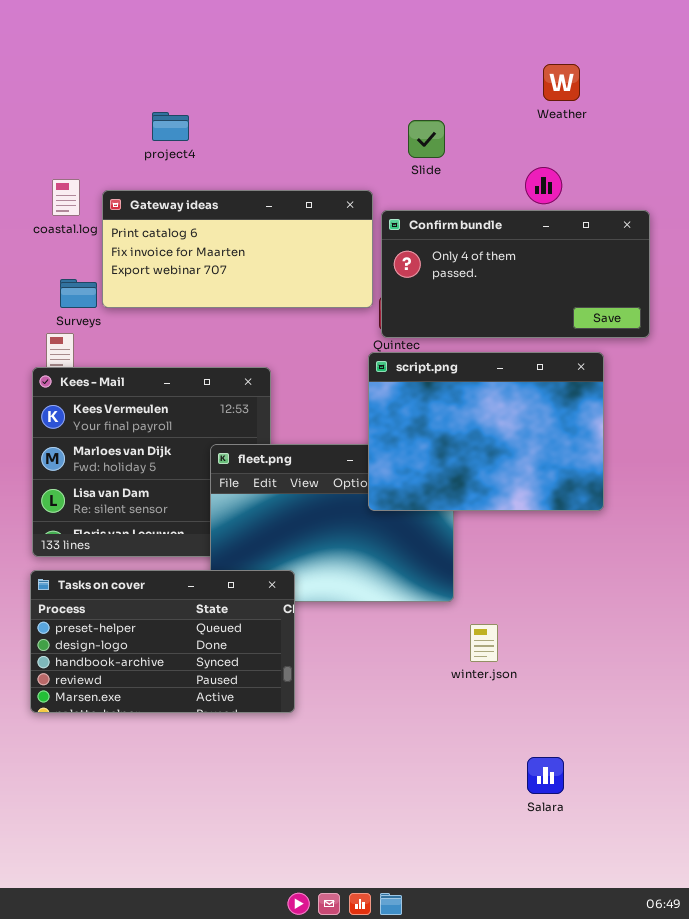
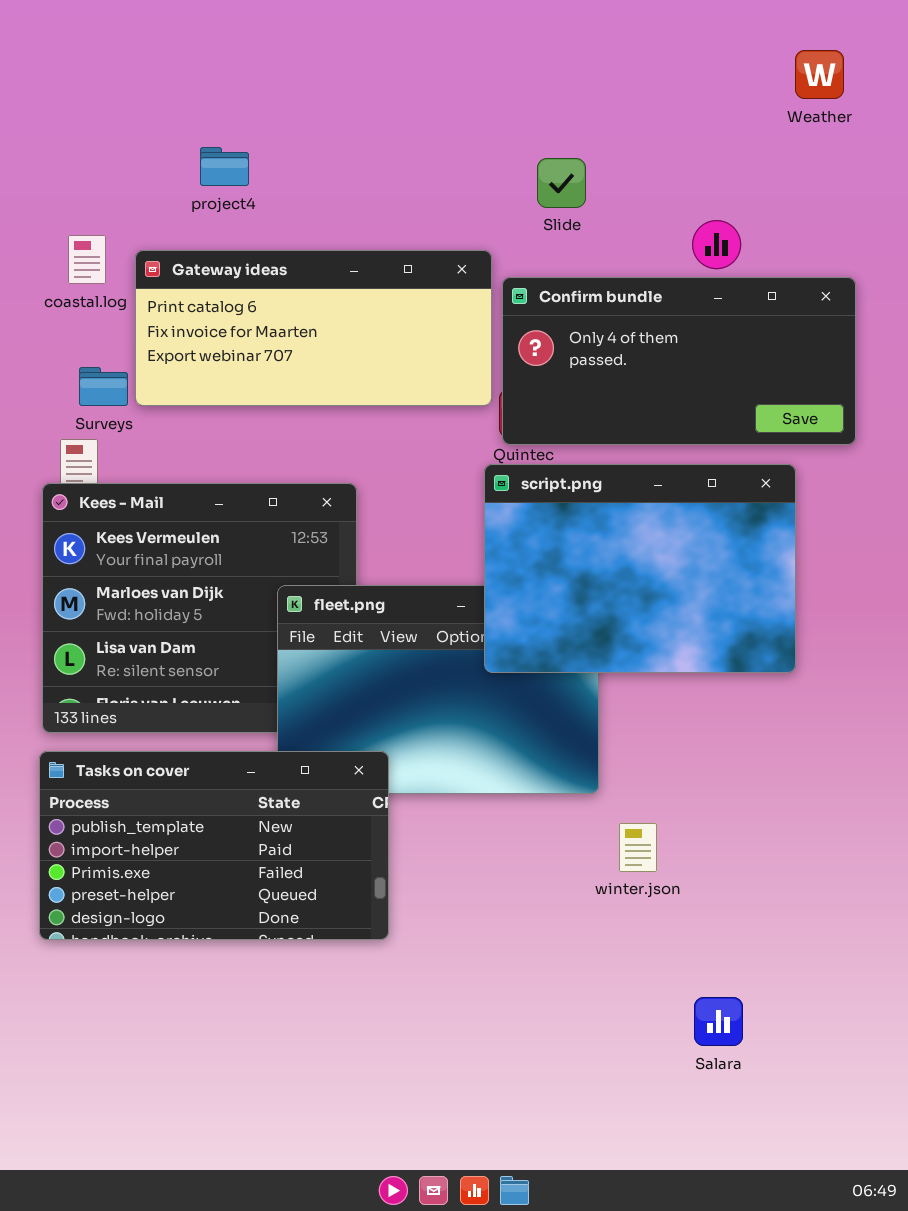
Weather: [543,64,580,101] -> [795,50,844,99], moved
Tasks on cover: [30,570,295,713] -> [39,751,389,940], scrolled up 3 rows

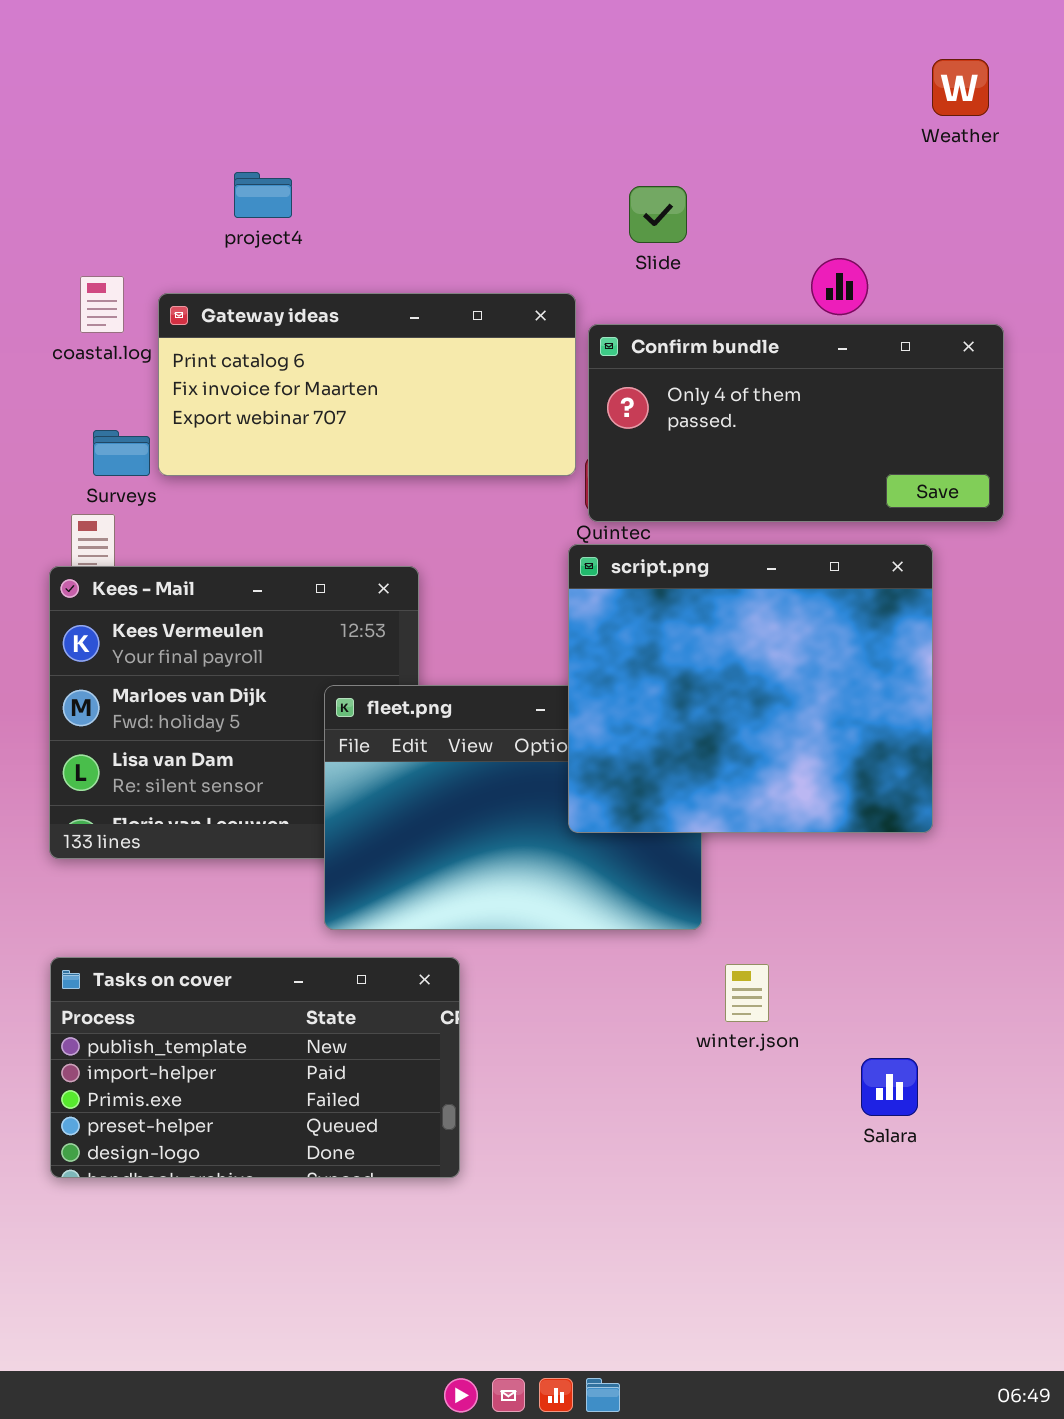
script.png: [484,464,796,673] -> [568,544,933,833], resized
Tasks on cover: [39,751,389,940] -> [50,957,460,1178], moved
Salara: [694,997,743,1046] -> [861,1058,918,1116], moved

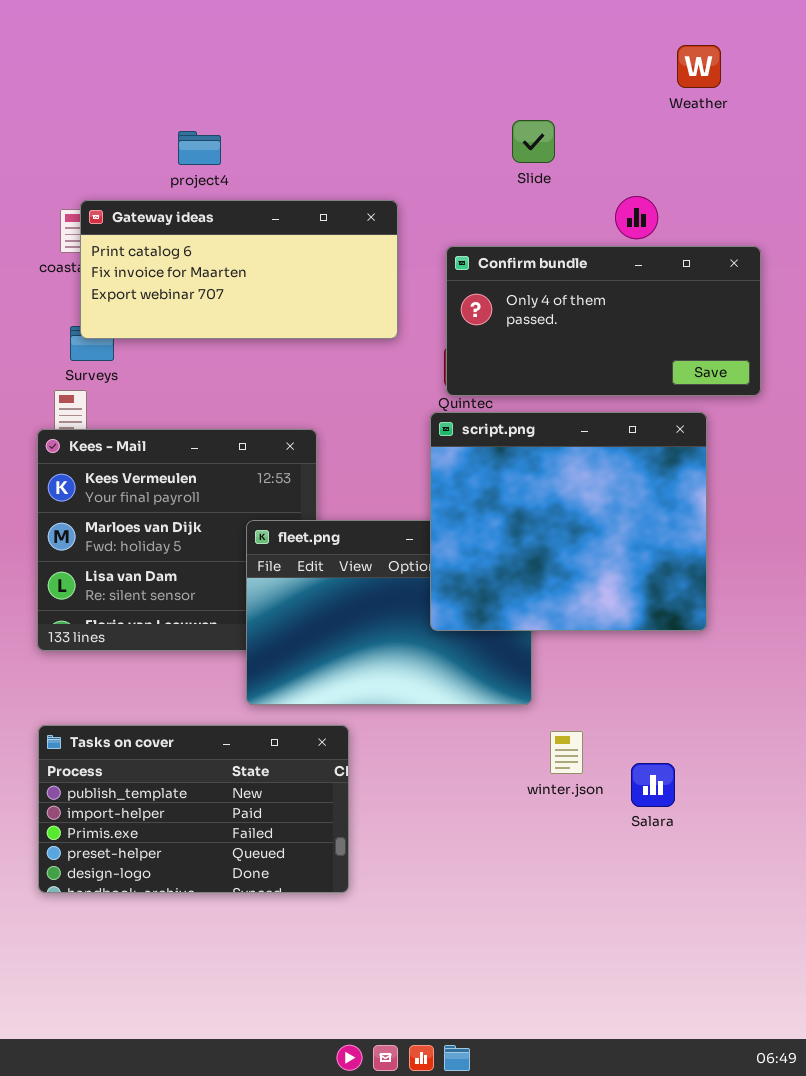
Weather: [932,59,989,116] -> [677,45,721,88], moved
Slide: [629,186,687,243] -> [512,120,555,163], moved
Gateway ideas: [158,293,576,476] -> [80,200,398,339], moved
Salara: [861,1058,918,1116] -> [631,763,675,807], moved

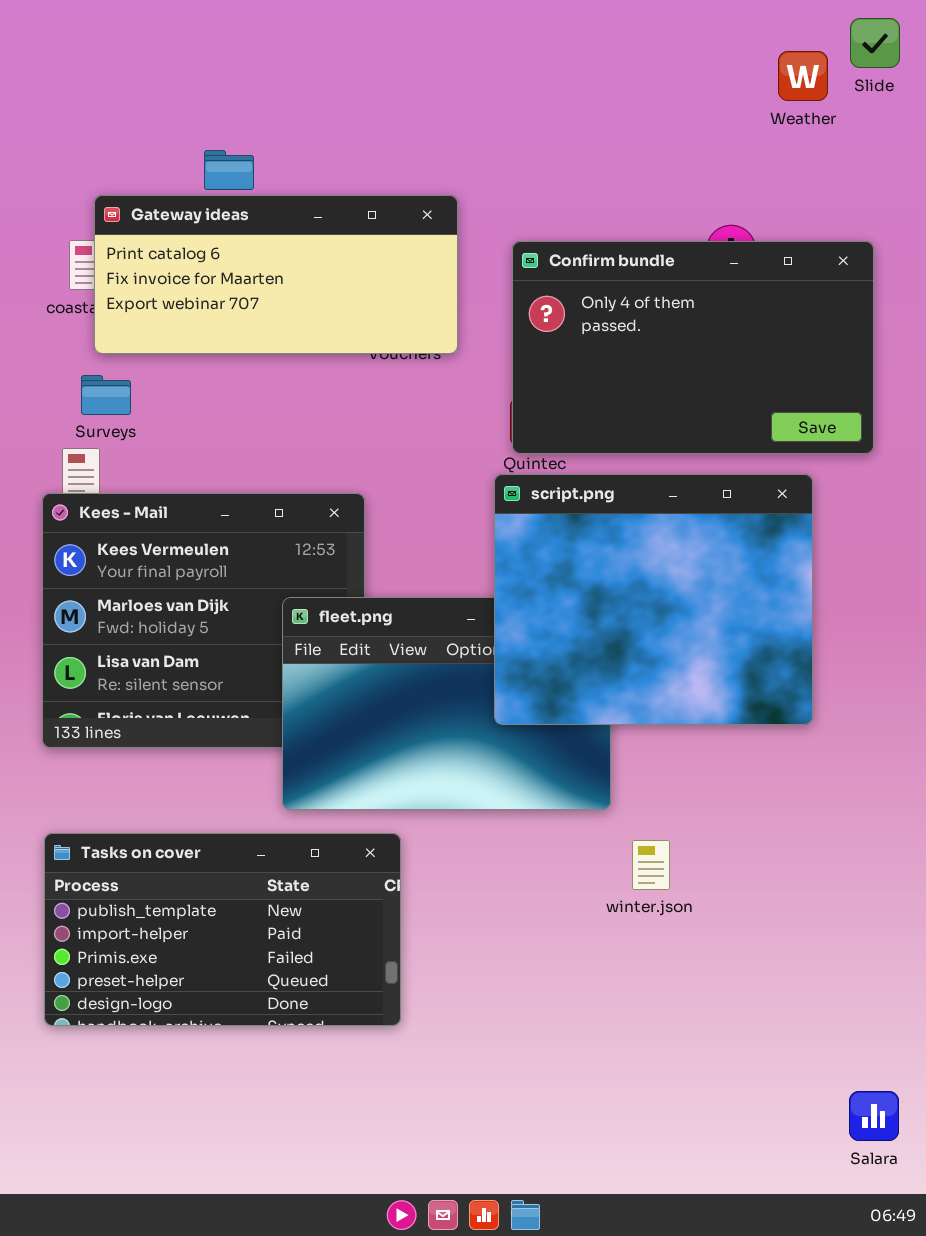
Slide: [512,120,555,163] -> [850,18,900,68], moved
Gateway ideas: [80,200,398,339] -> [94,195,458,354], moved
Confirm bundle: [446,246,761,396] -> [512,241,874,454], resized
Salara: [631,763,675,807] -> [849,1091,899,1141], moved

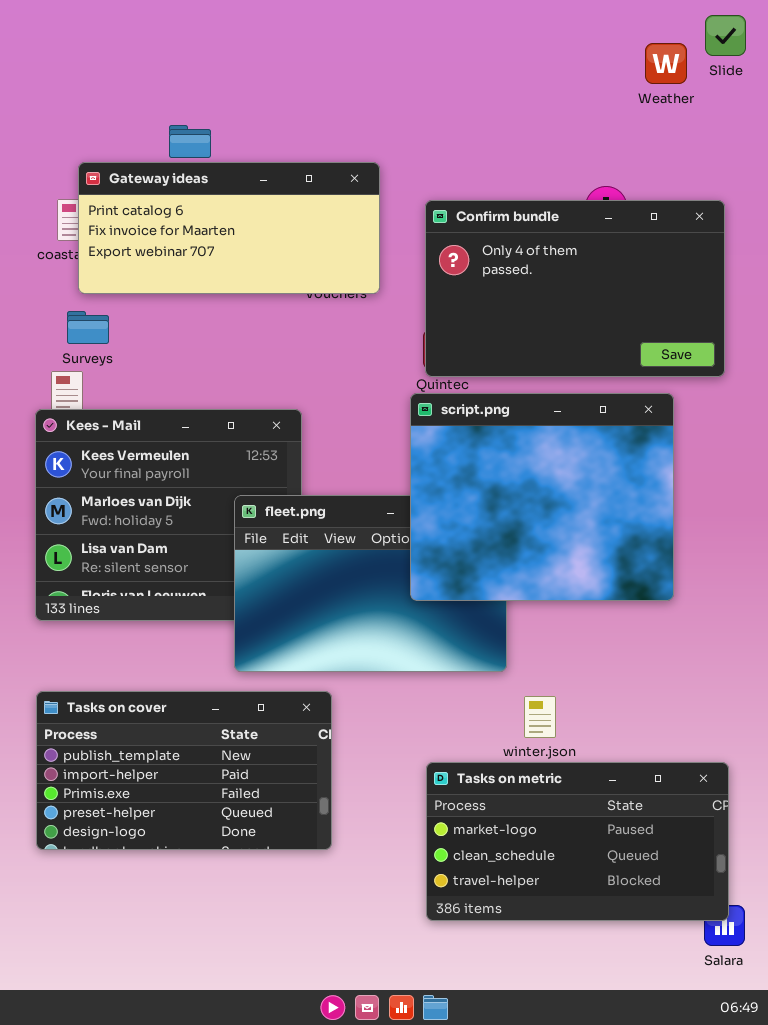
Tasks on metric: none -> [426,762,729,921], opened

